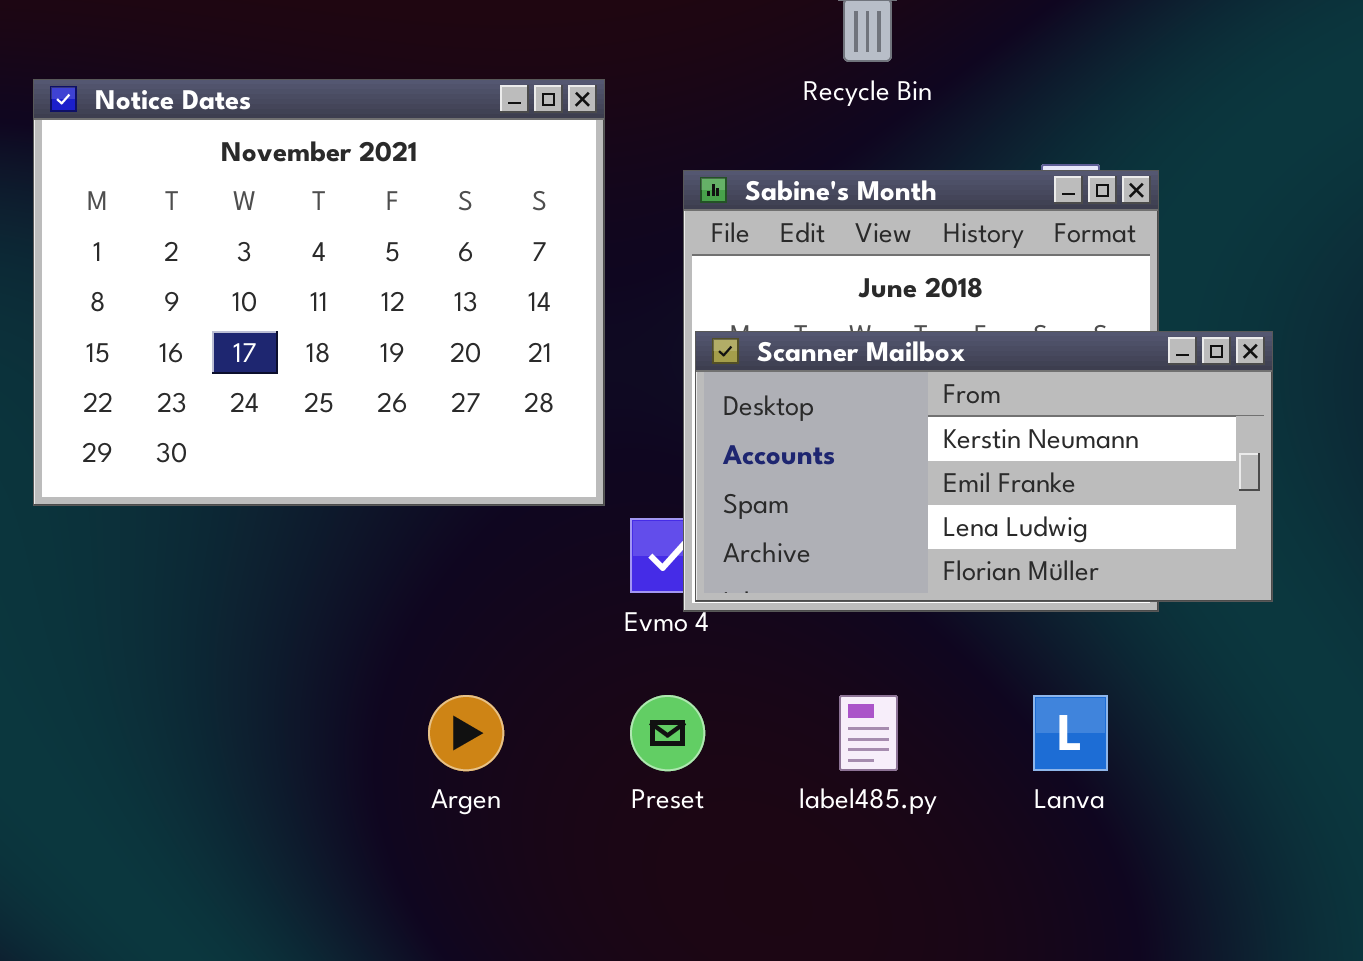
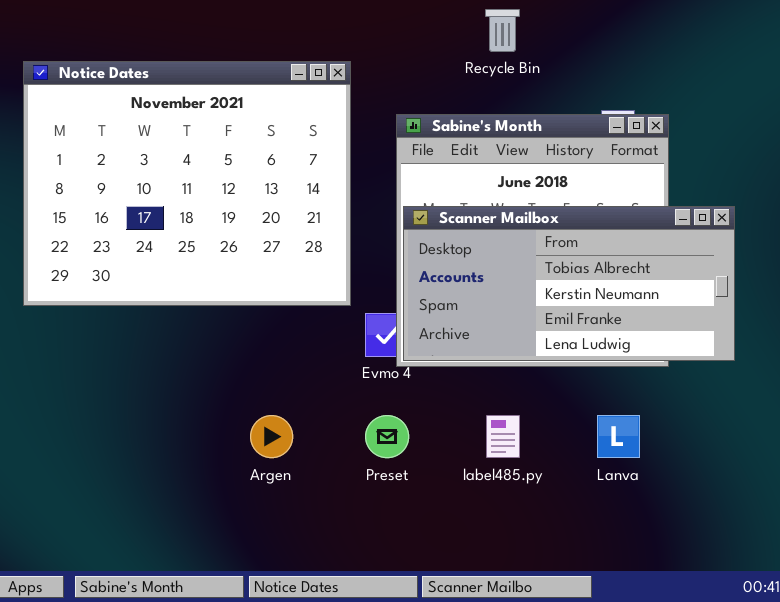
Scanner Mailbox: [695,331,1273,602] -> [403,206,735,361], scrolled up 1 row

